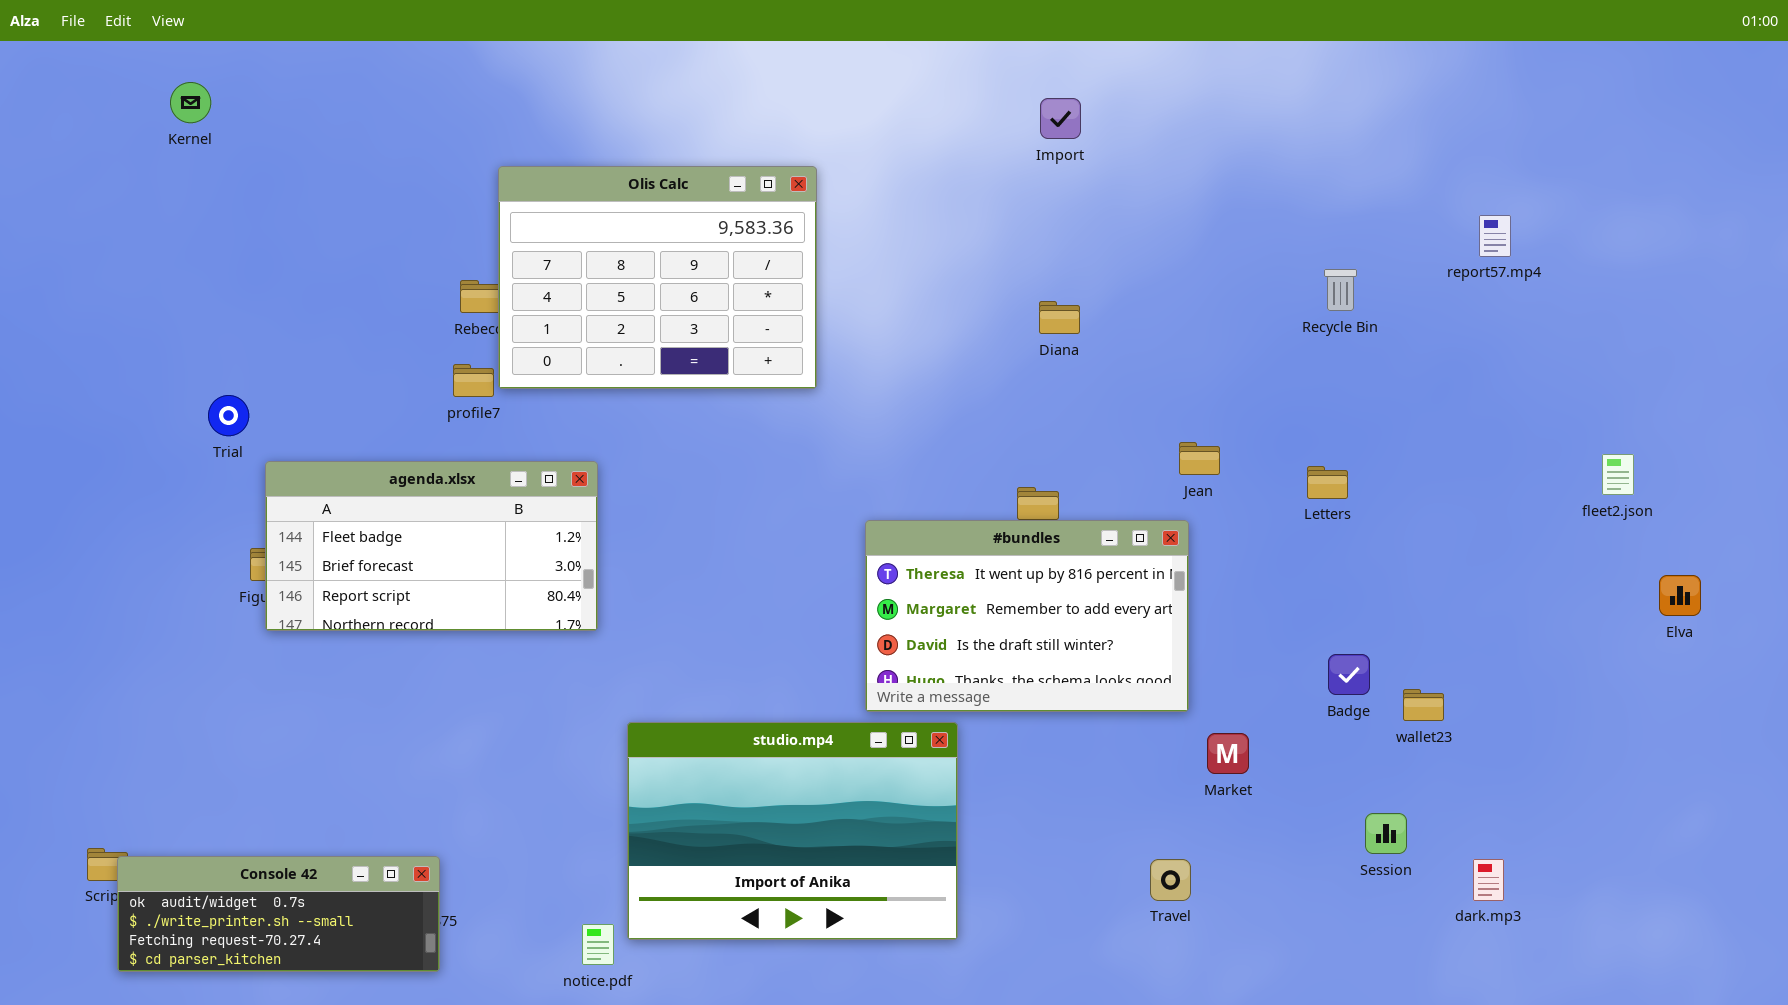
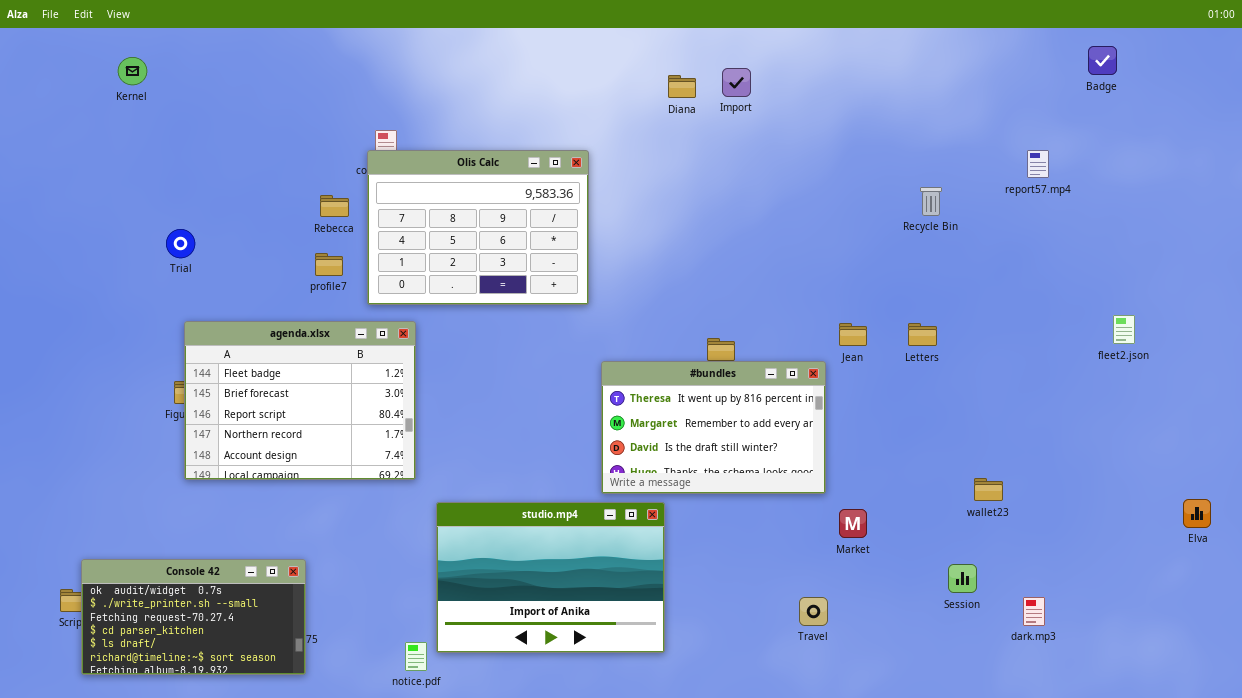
Olis Calc: [498,166,817,389] -> [367,150,589,305], moved
Diana: [1039,301,1080,334] -> [668,75,696,98], moved
Trial: [208,395,249,436] -> [166,229,195,258], moved
Jean: [1179,442,1220,475] -> [839,323,867,346], moved
agenda.xlsx: [265,461,598,631] -> [184,321,416,480], resized
Elva: [1659,575,1701,616] -> [1183,499,1211,528], moved
Badge: [1328,654,1370,695] -> [1088,46,1117,75], moved
Console 42: [117,856,440,972] -> [81,559,306,675], resized

